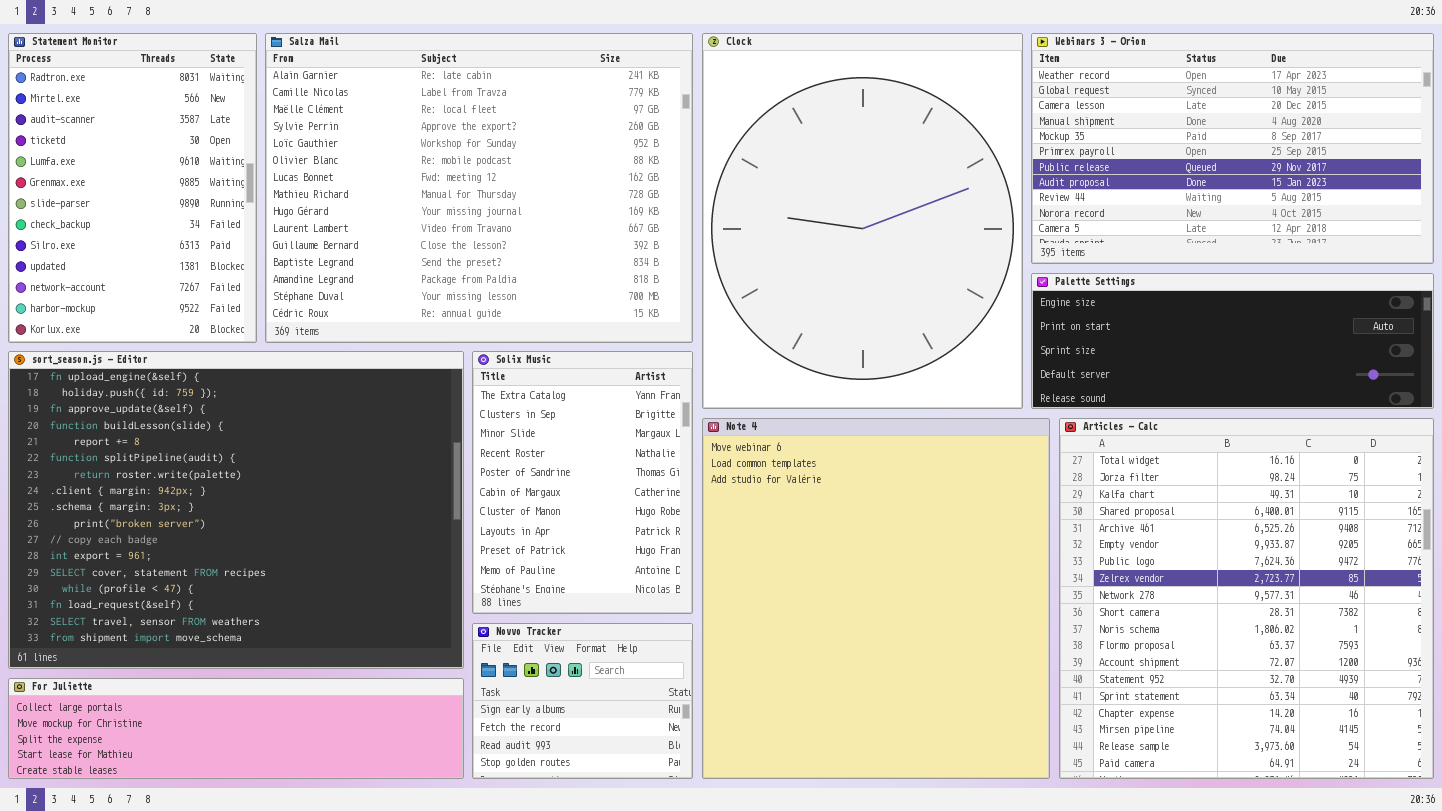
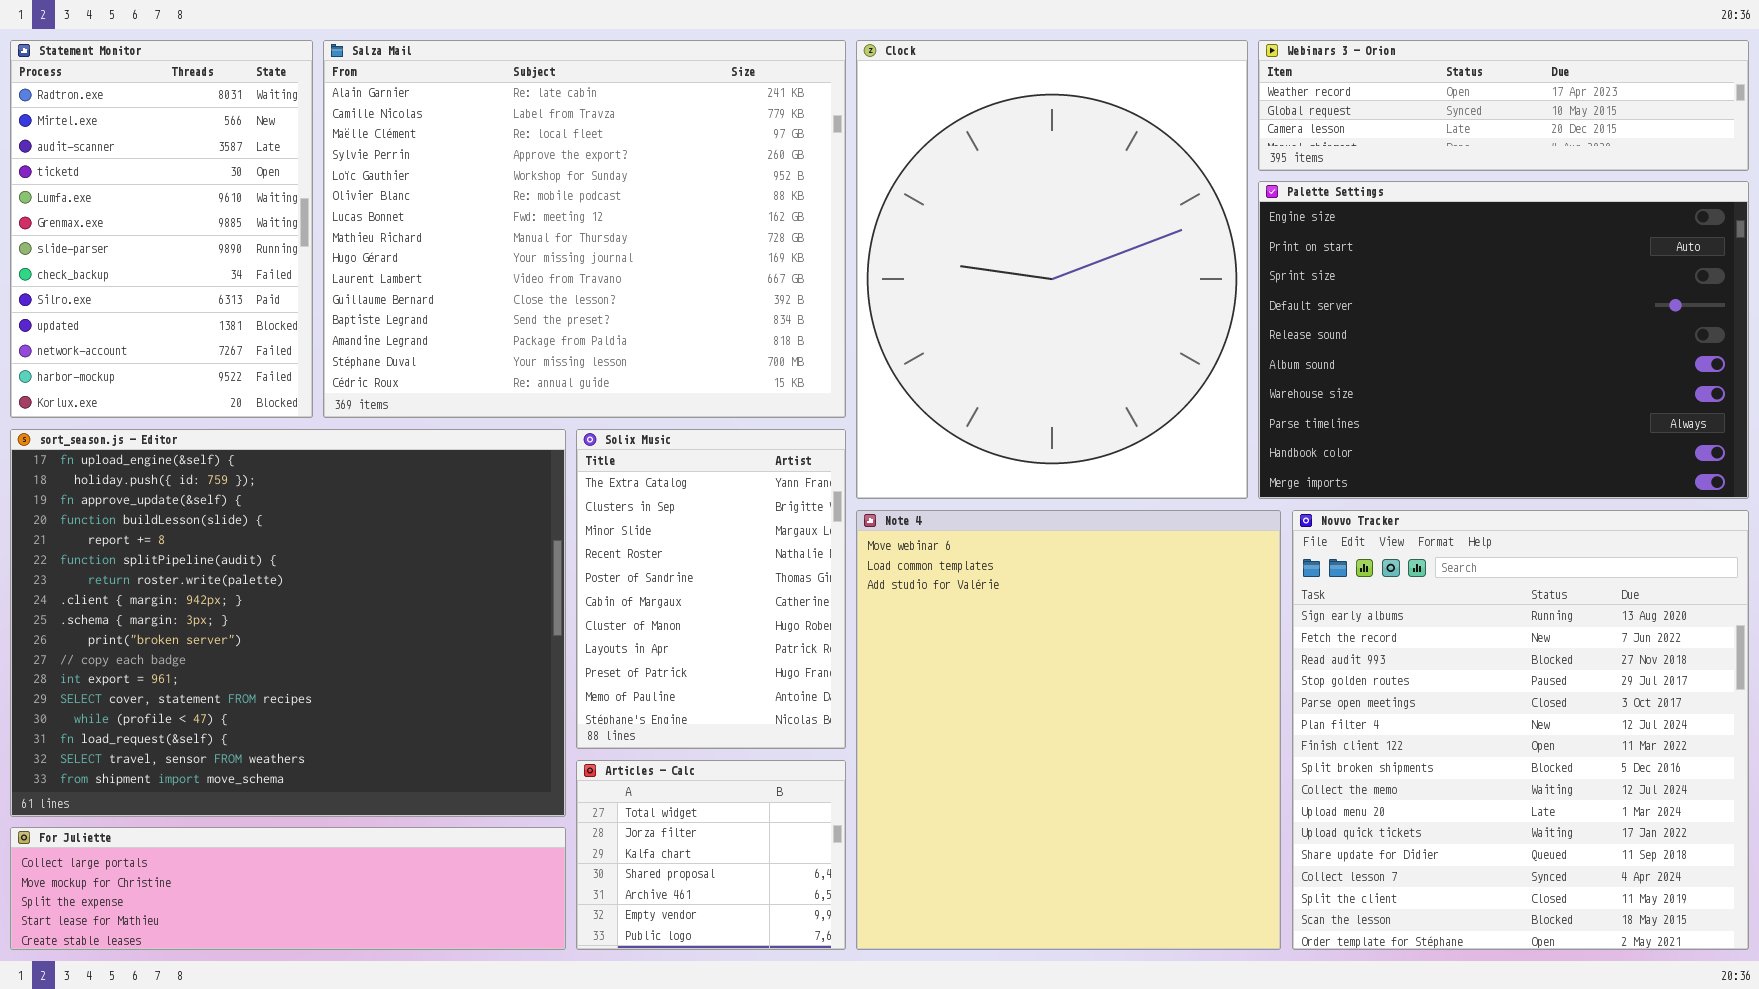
Webinars 3 - Orion: [1031,33,1434,264] -> [1258,40,1749,171], resized
Palette Settings: [1031,273,1434,409] -> [1258,181,1749,499], resized
Articles - Calc: [1059,418,1434,779] -> [576,760,846,950], moved, resized
Novvo Tracker: [472,623,693,779] -> [1292,510,1749,950], moved, resized

